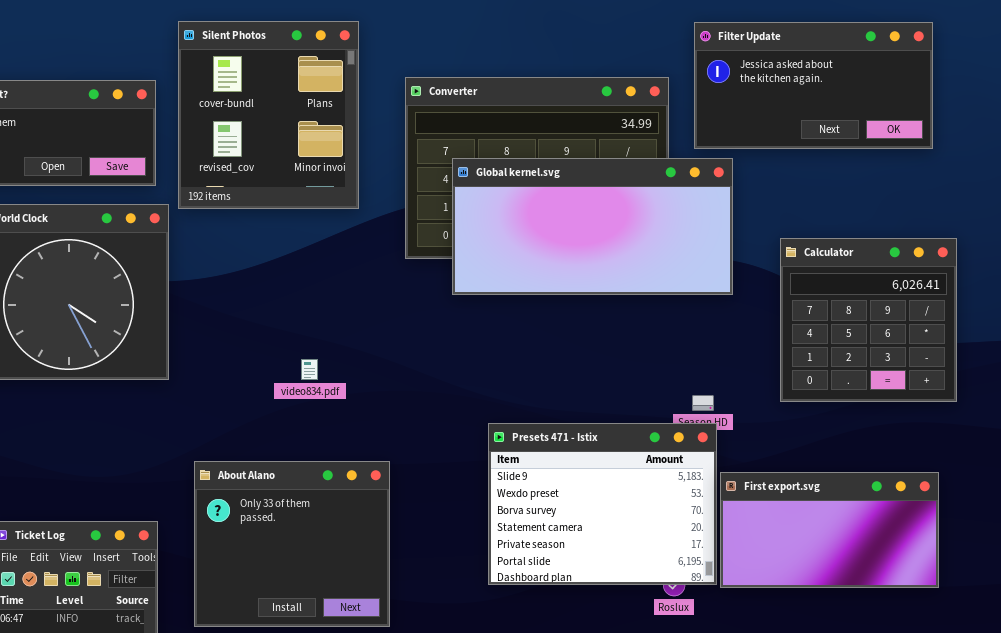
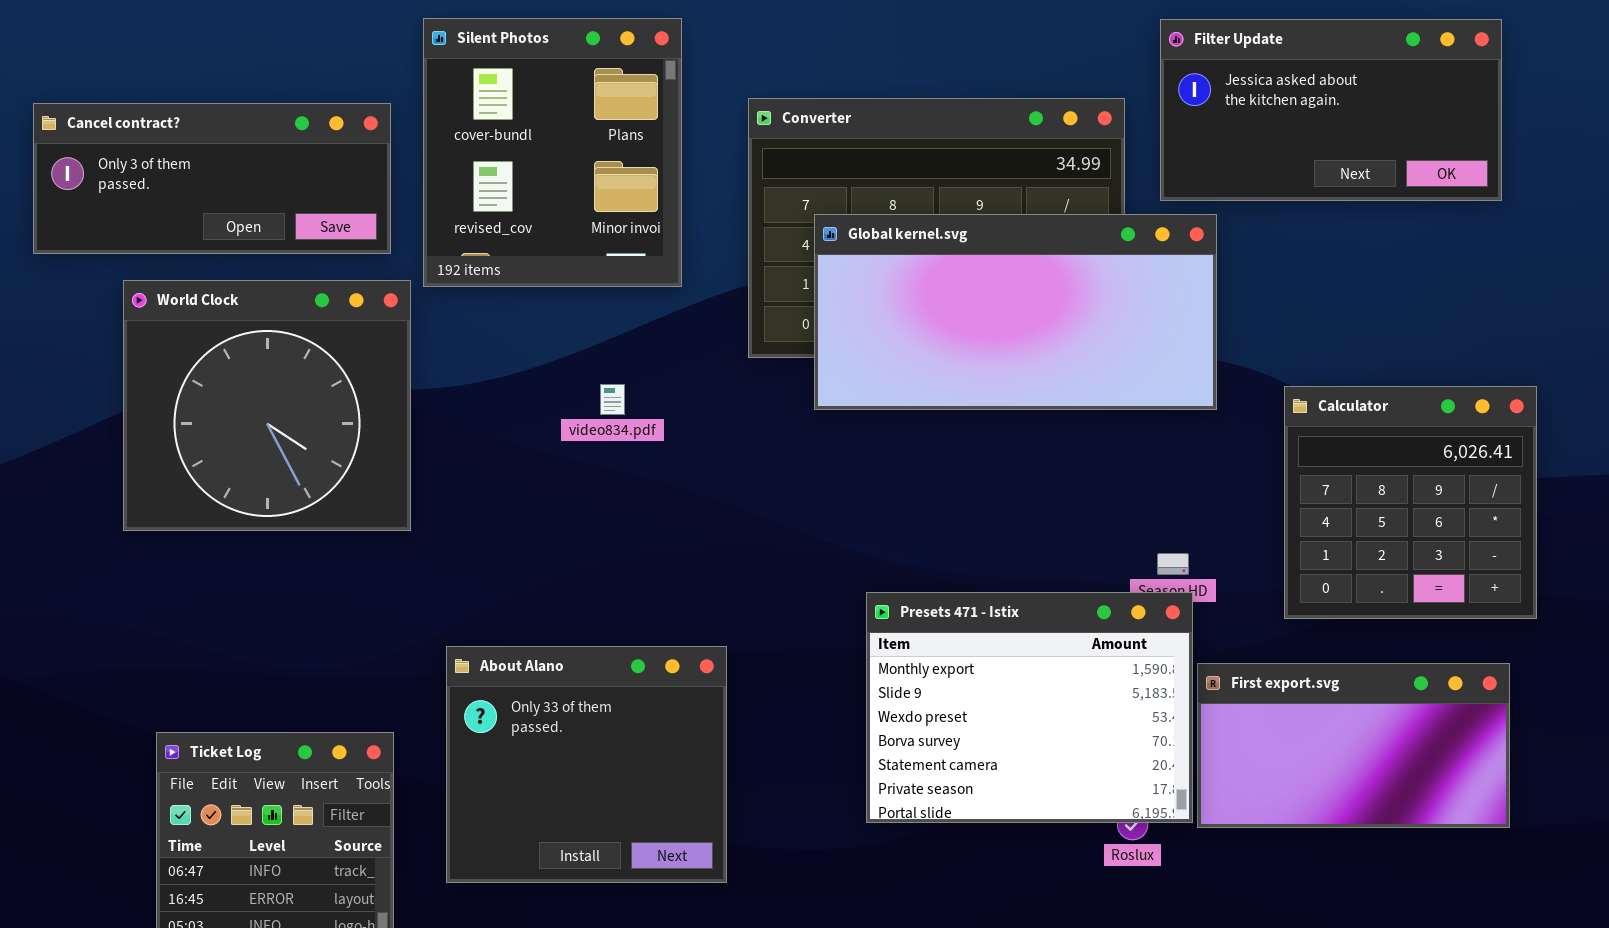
Calculator: [780,238,957,402] -> [1284,386,1537,619], moved
video834.pdf: [301,359,318,380] -> [600,384,625,415], moved
Presets 471 - Istix: [488,423,717,585] -> [866,592,1193,823], scrolled up 1 row

